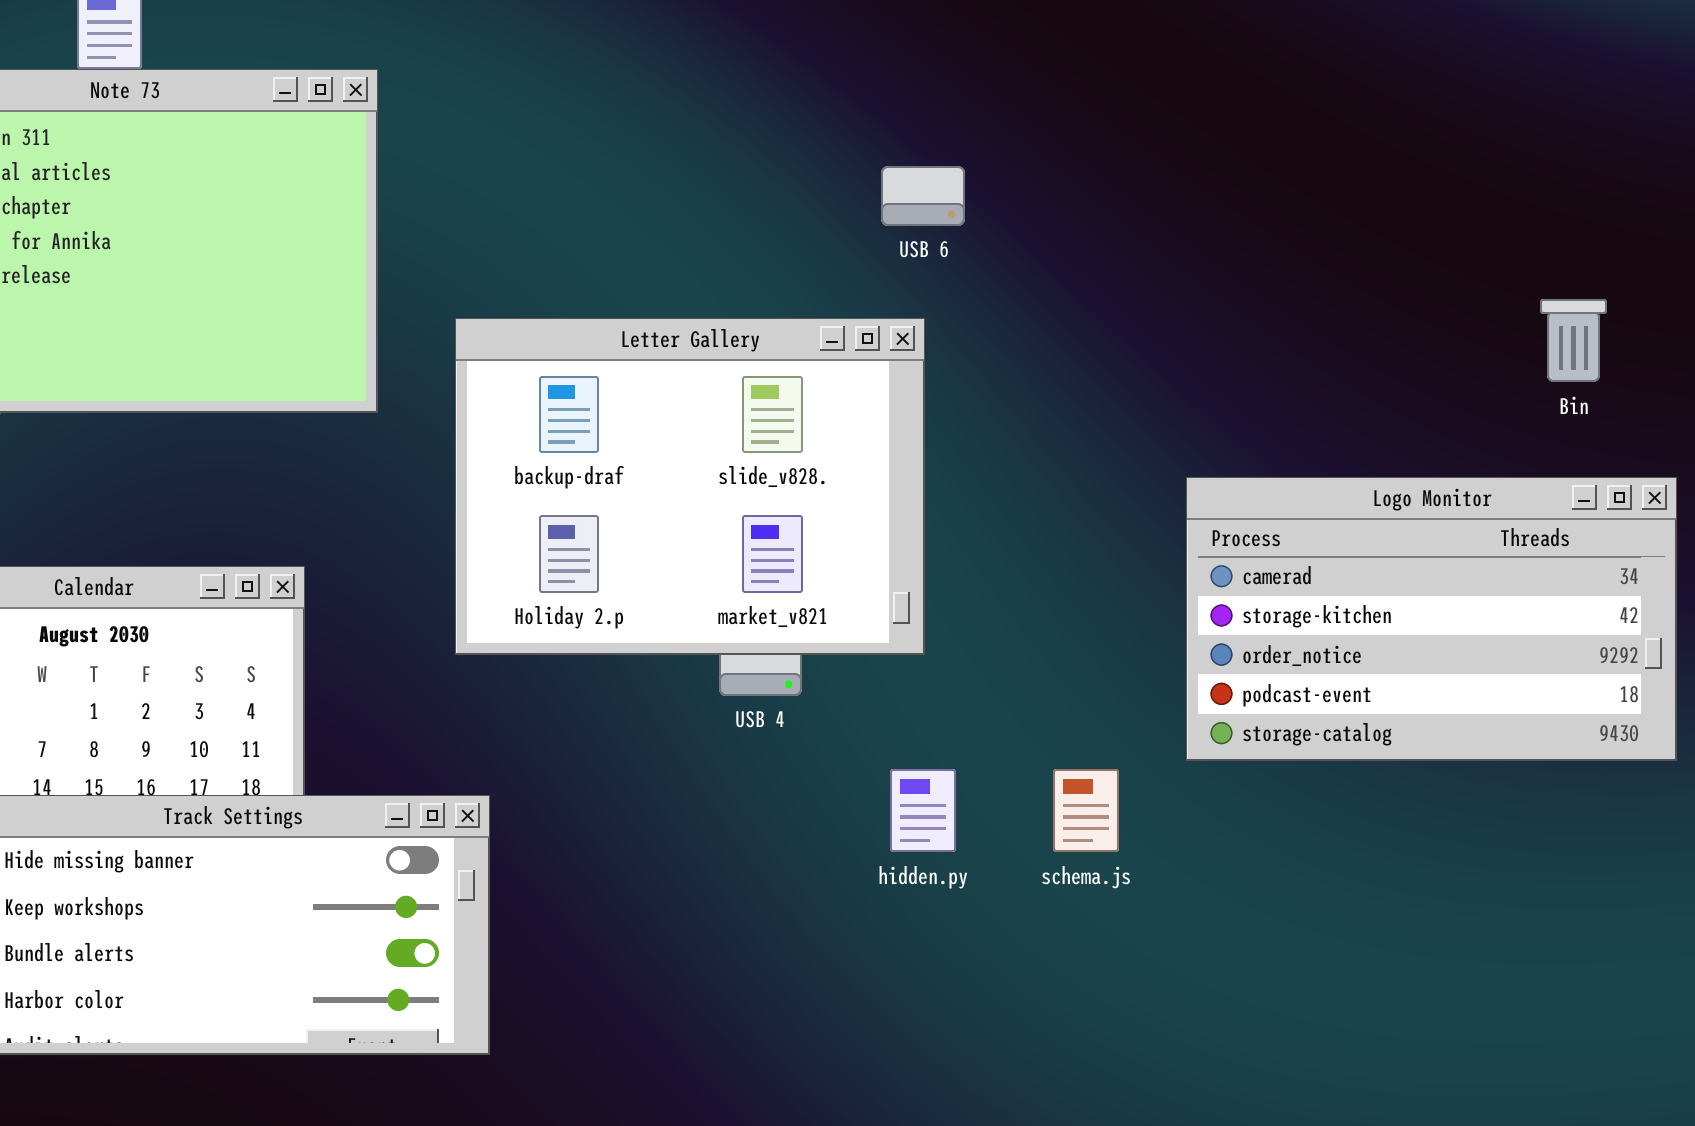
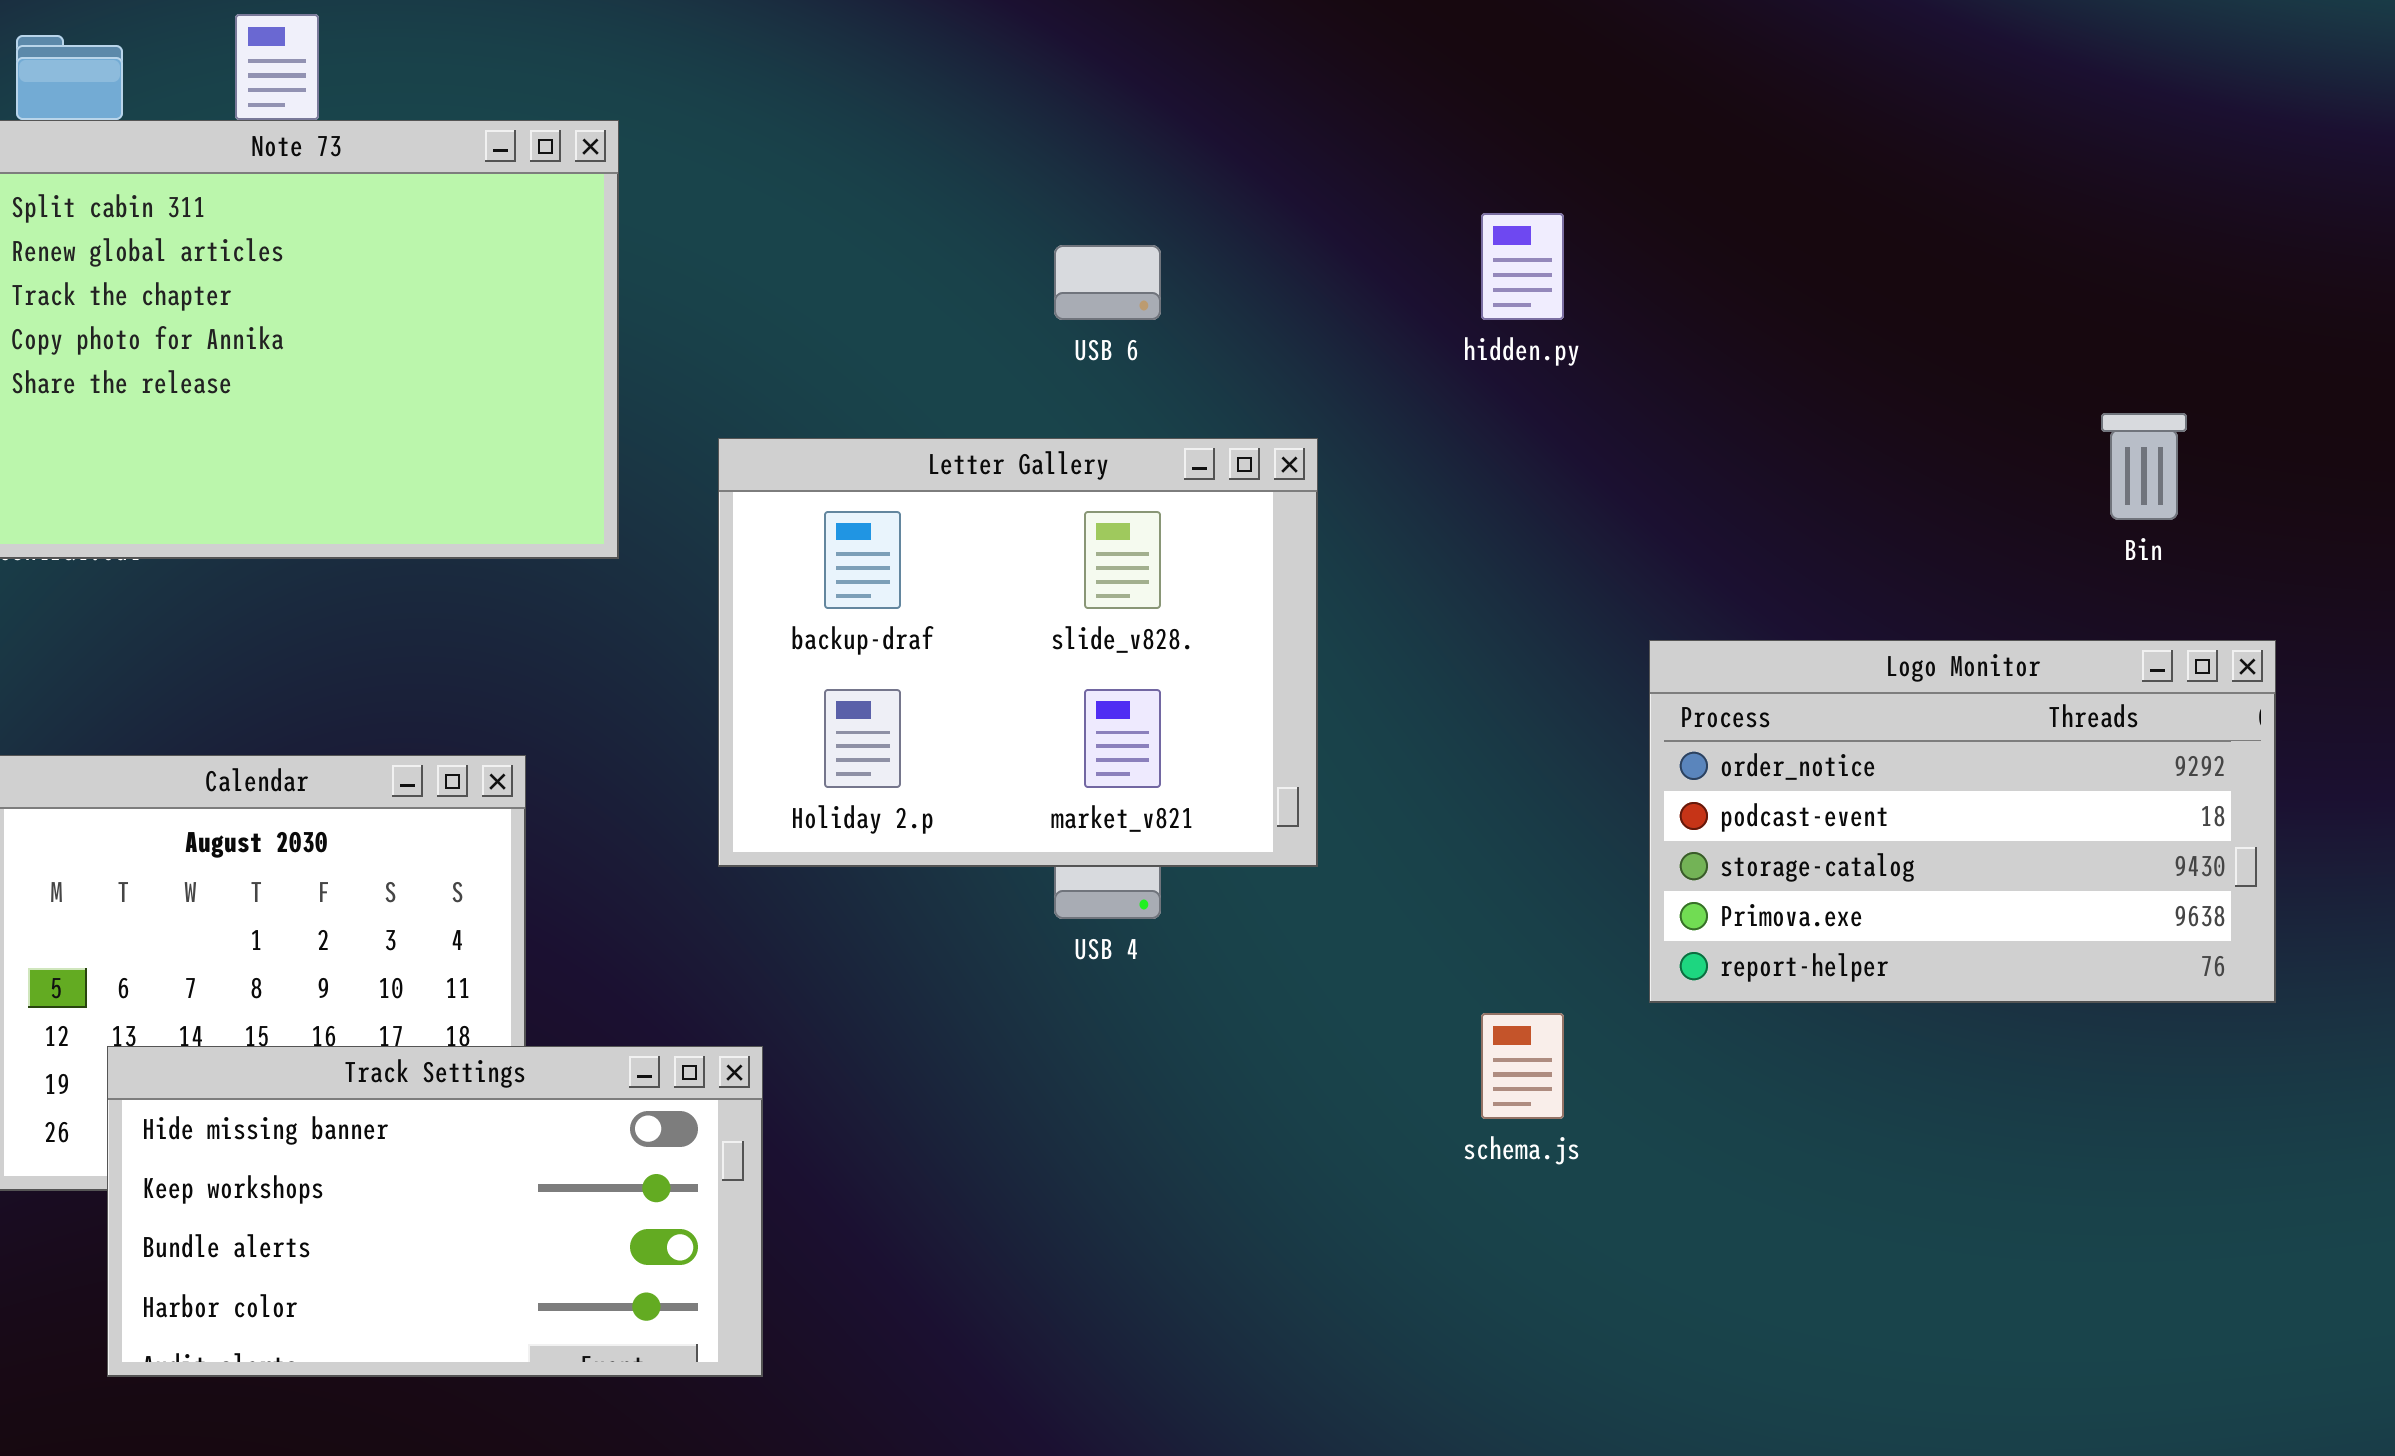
USB 6: [881,166,965,226] -> [1054,245,1161,320], moved
Logo Monitor: [1186,477,1677,761] -> [1649,640,2276,1003], scrolled down 2 rows
hidden.py: [890,769,956,852] -> [1481,213,1564,320], moved

